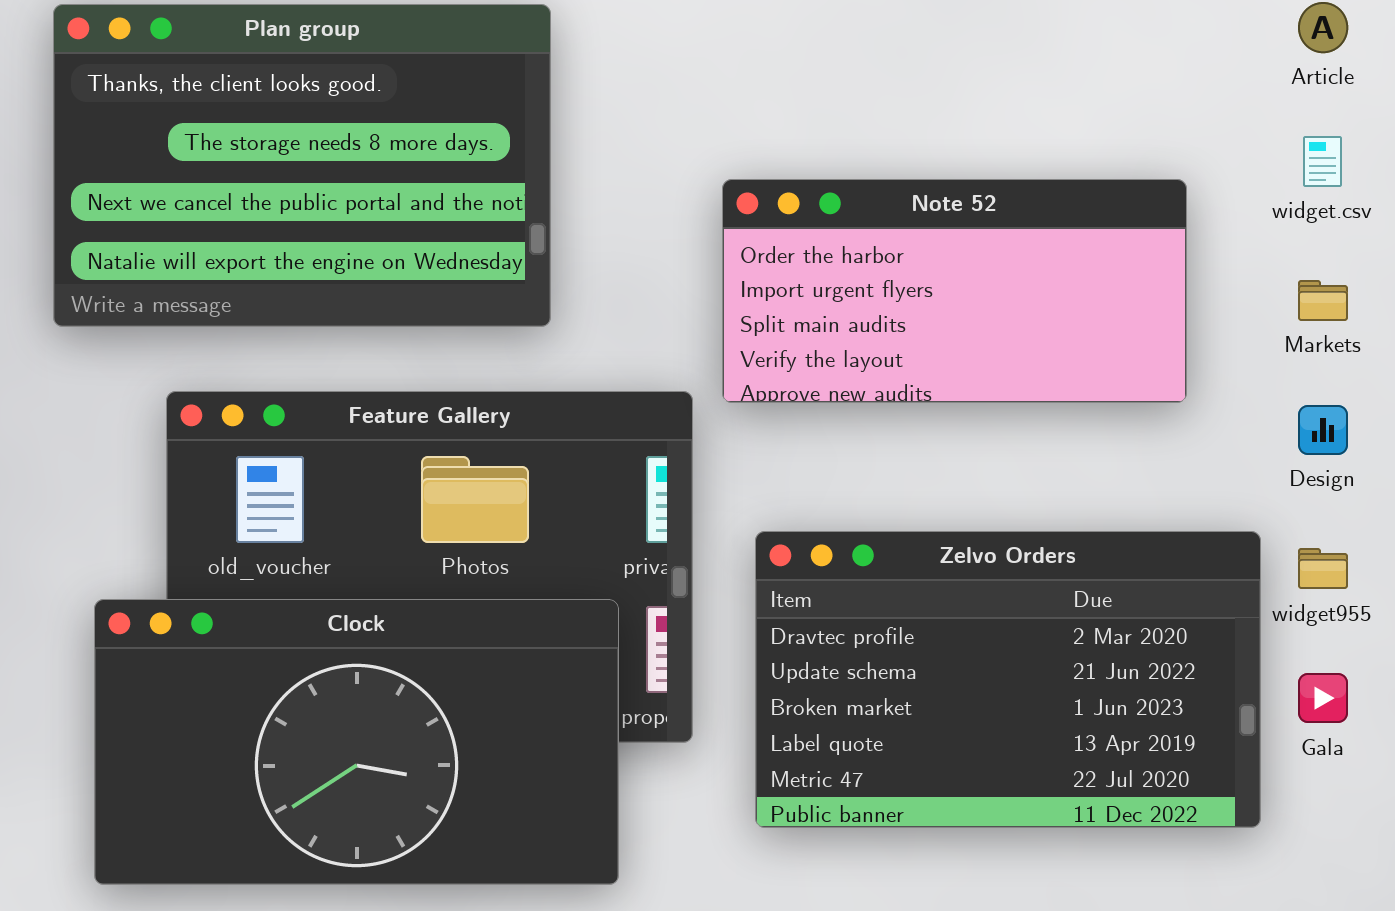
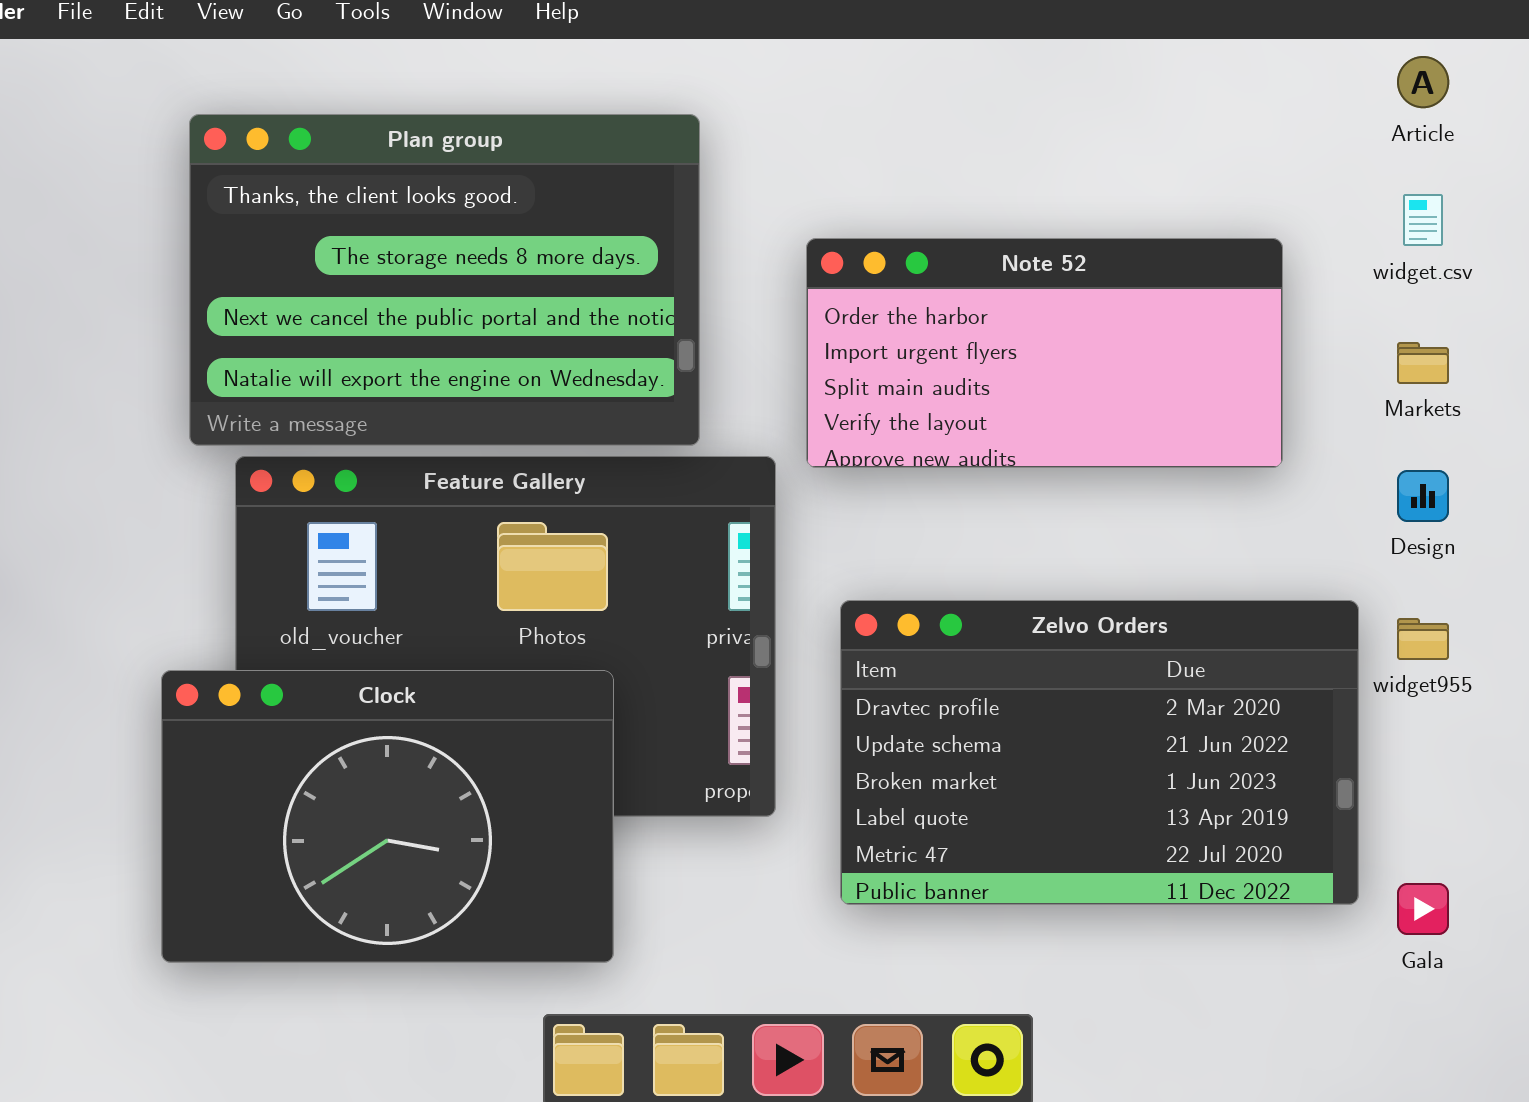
Plan group: [53,4,551,327] -> [189,114,700,446], moved
Clock: [94,599,619,885] -> [161,670,614,963], resized
Gala: [1298,673,1348,723] -> [1397,883,1449,935], moved

